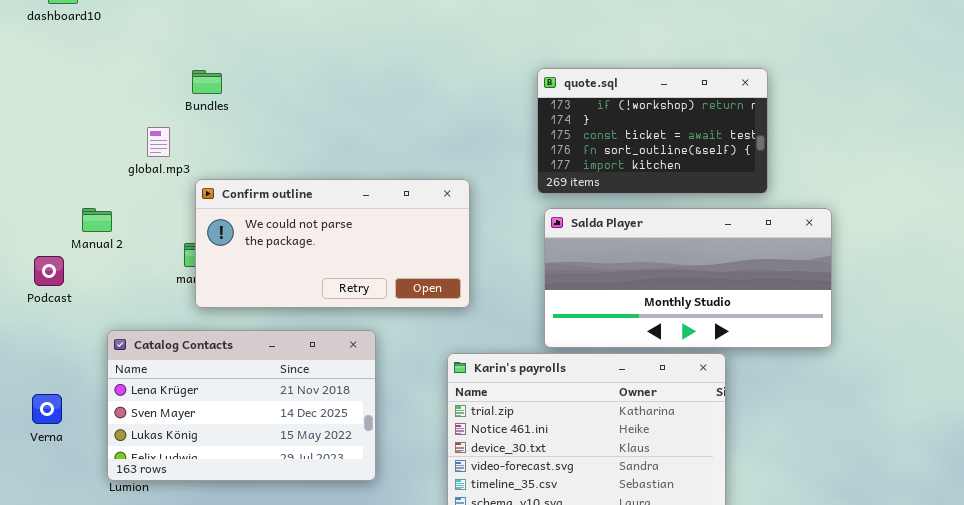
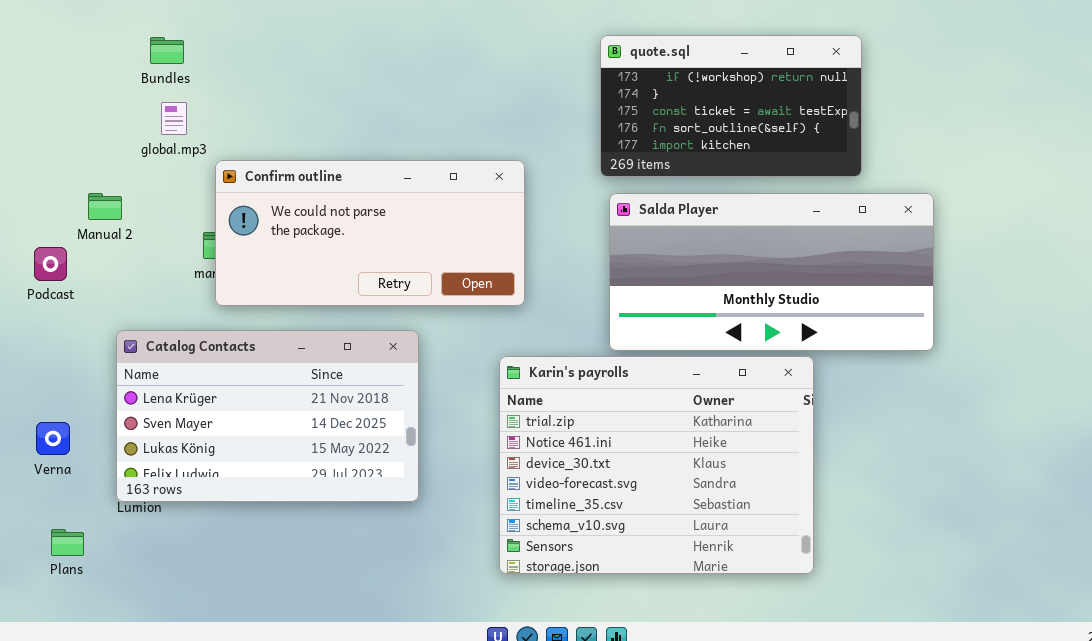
Bundles: [192,70,222,94] -> [150,37,184,64], moved
Verna: [32,394,62,424] -> [36,422,70,455], moved

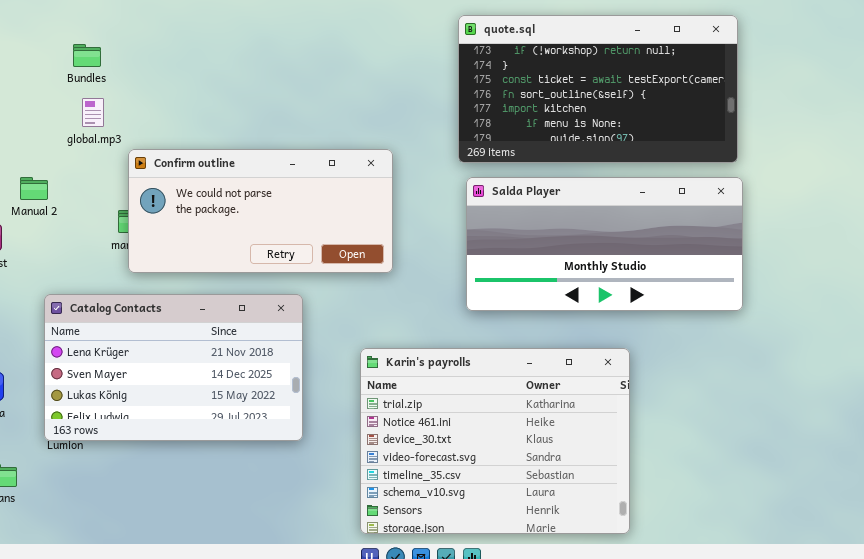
quote.sql: [600,35,862,177] -> [458,15,738,163], resized
Karin's payrolls: [499,356,814,574] -> [360,348,630,534], moved

